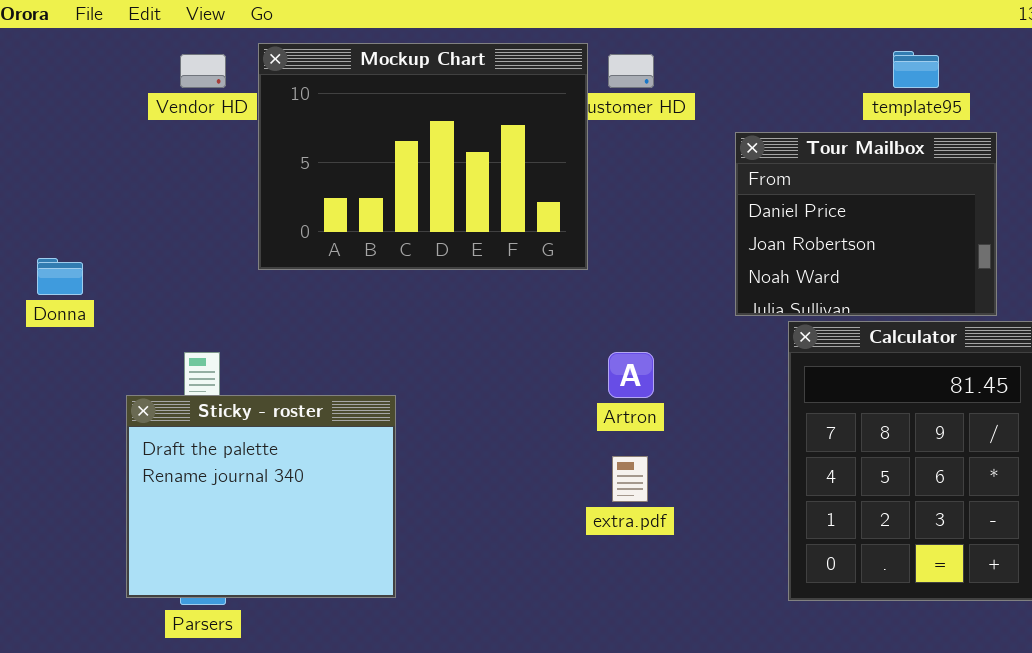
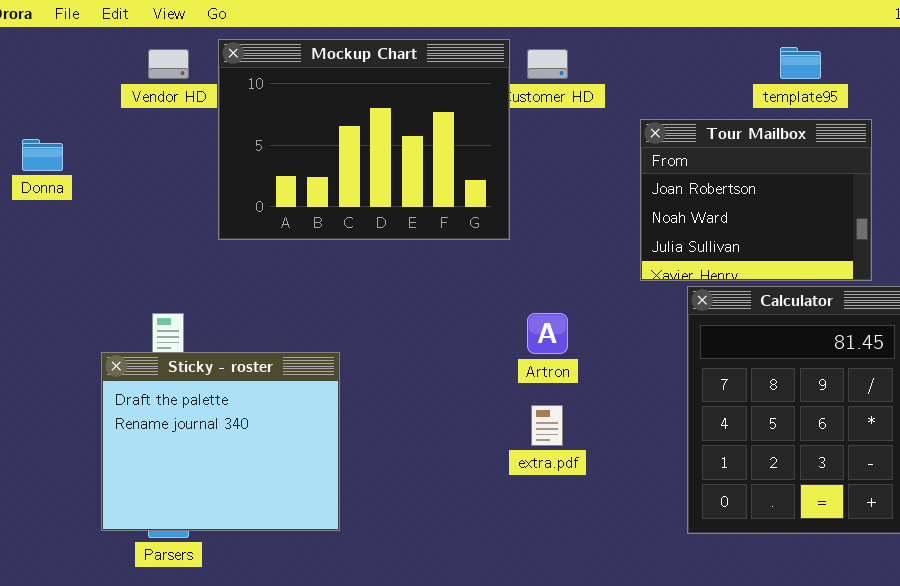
Tour Mailbox: [735,132,997,316] -> [640,119,872,281], scrolled down 1 row
Donna: [37,258,83,295] -> [22,139,63,171], moved

